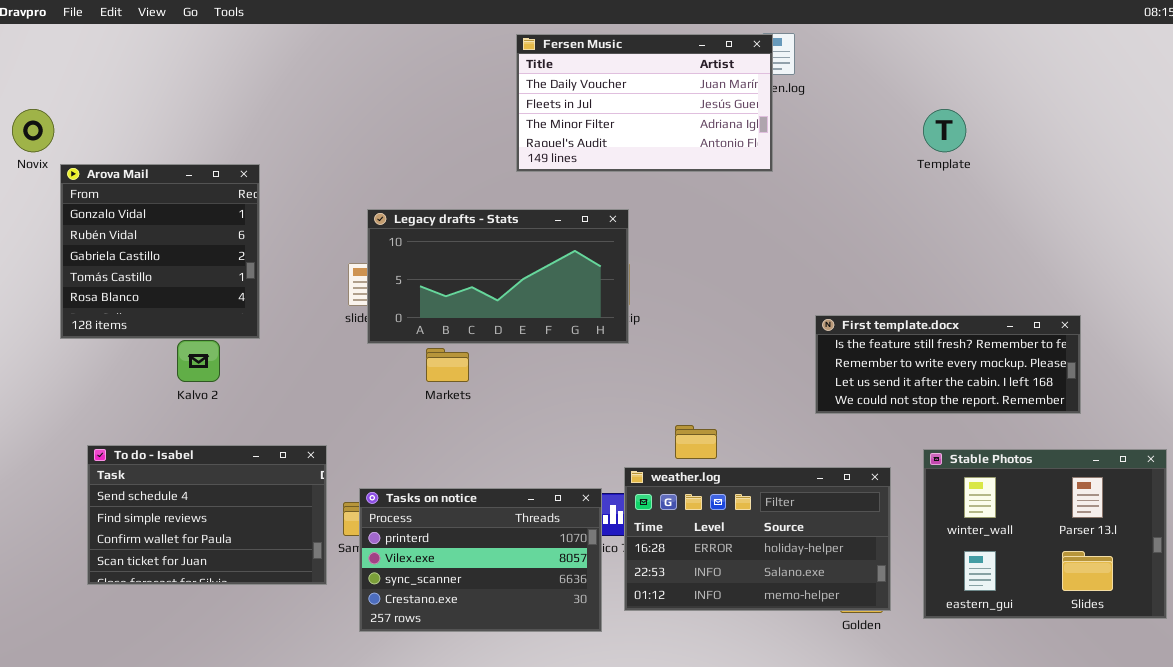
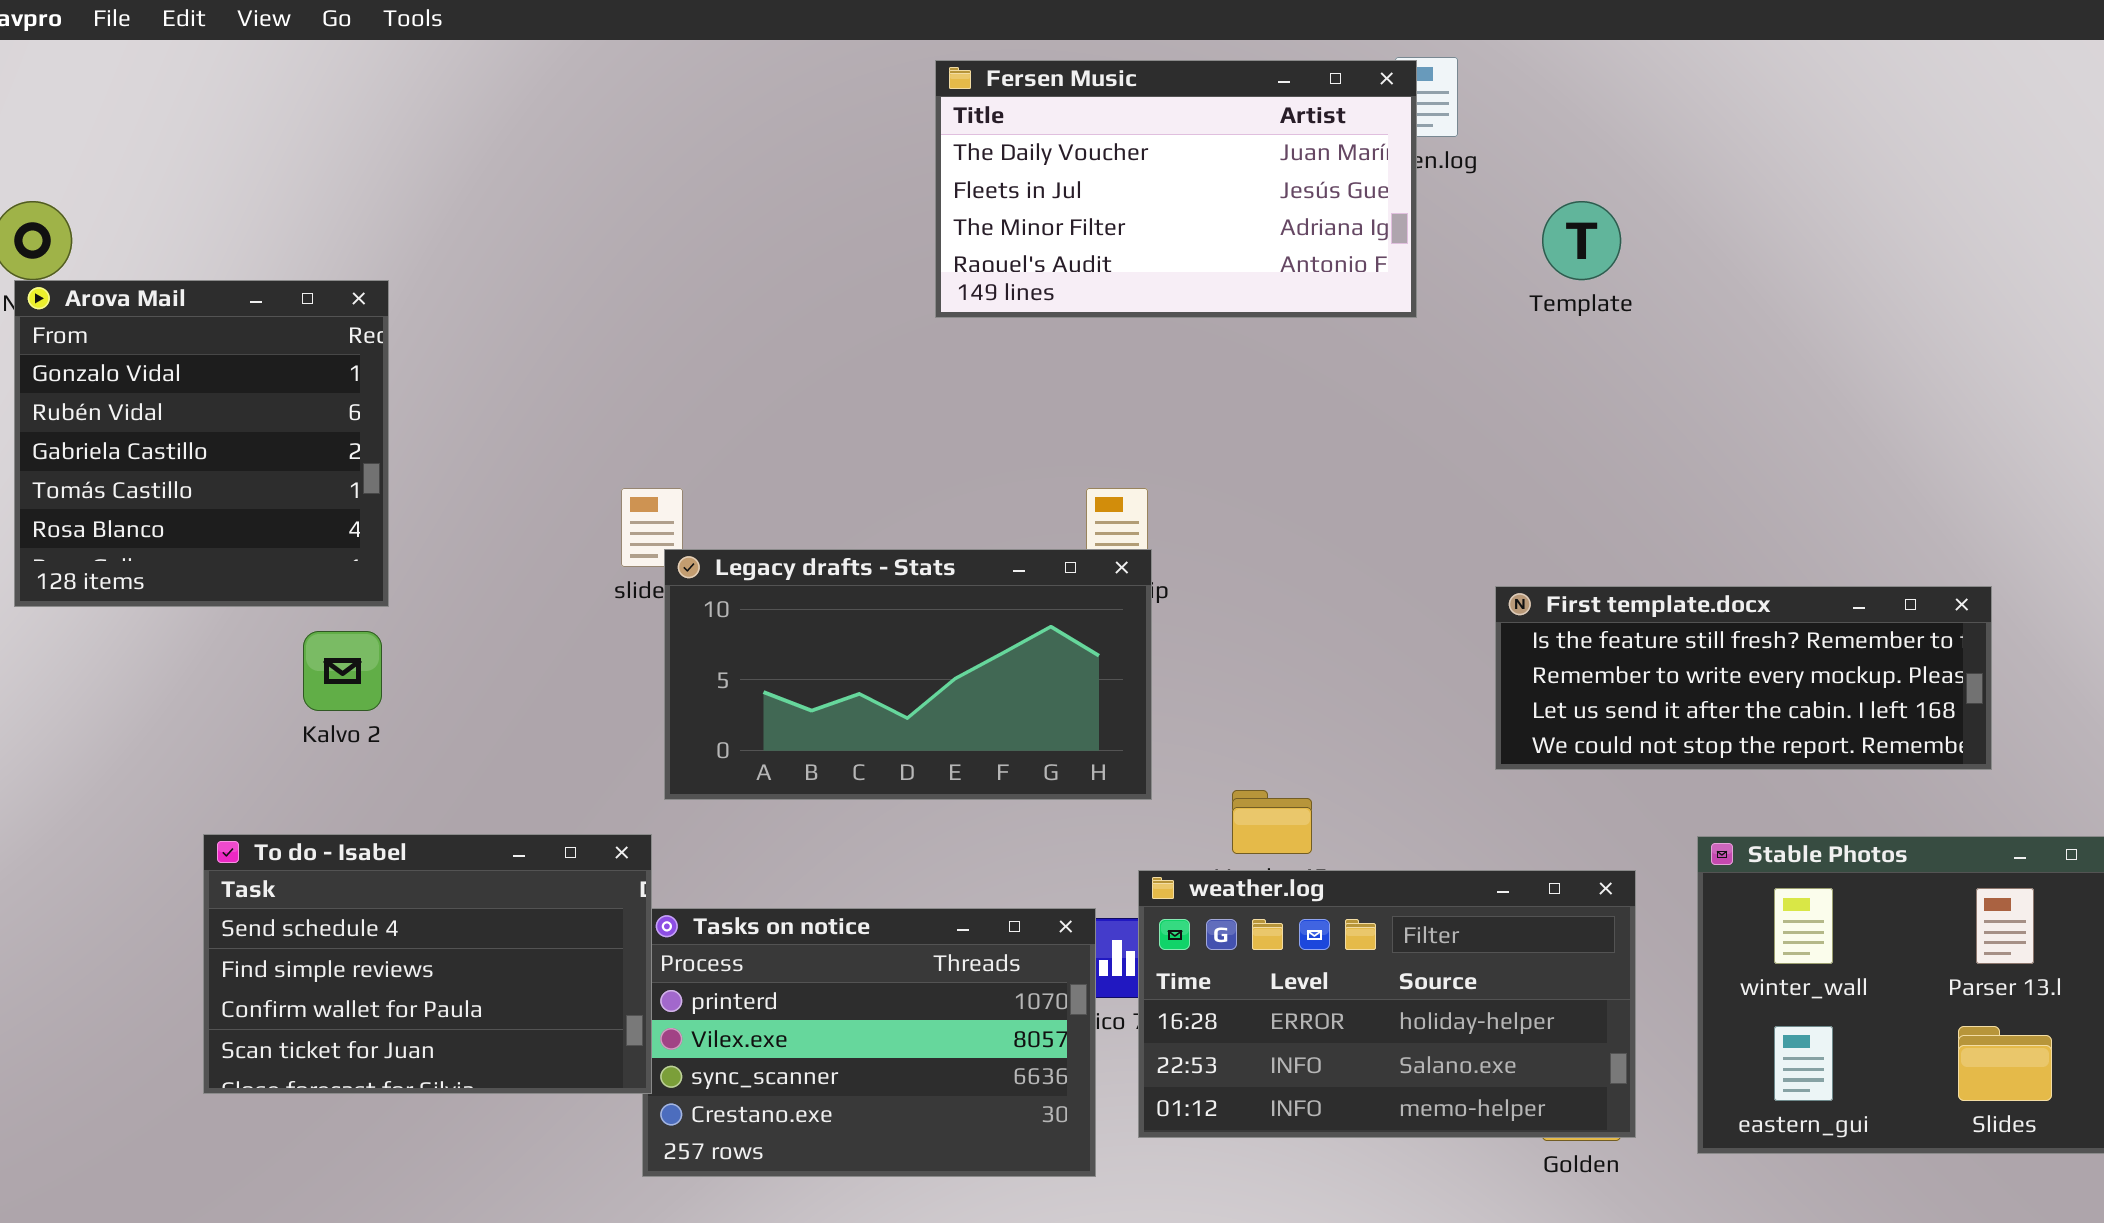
Template: [923,109,966,152] -> [1542,201,1621,280], moved
Arova Mail: [60,164,260,339] -> [14,280,389,607], moved
Legacy drafts - Stats: [367,209,629,344] -> [664,549,1152,800], moved
To do - Isabel: [87,445,327,585] -> [203,834,652,1094], moved

